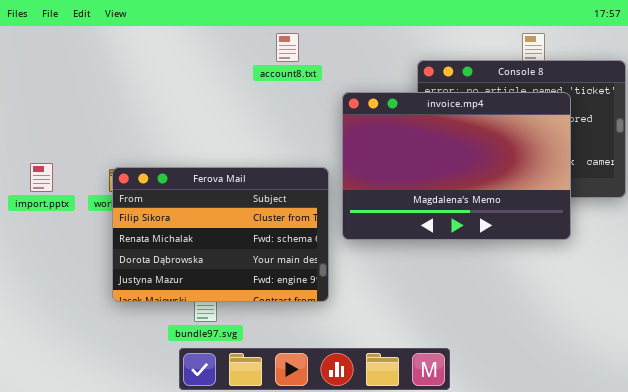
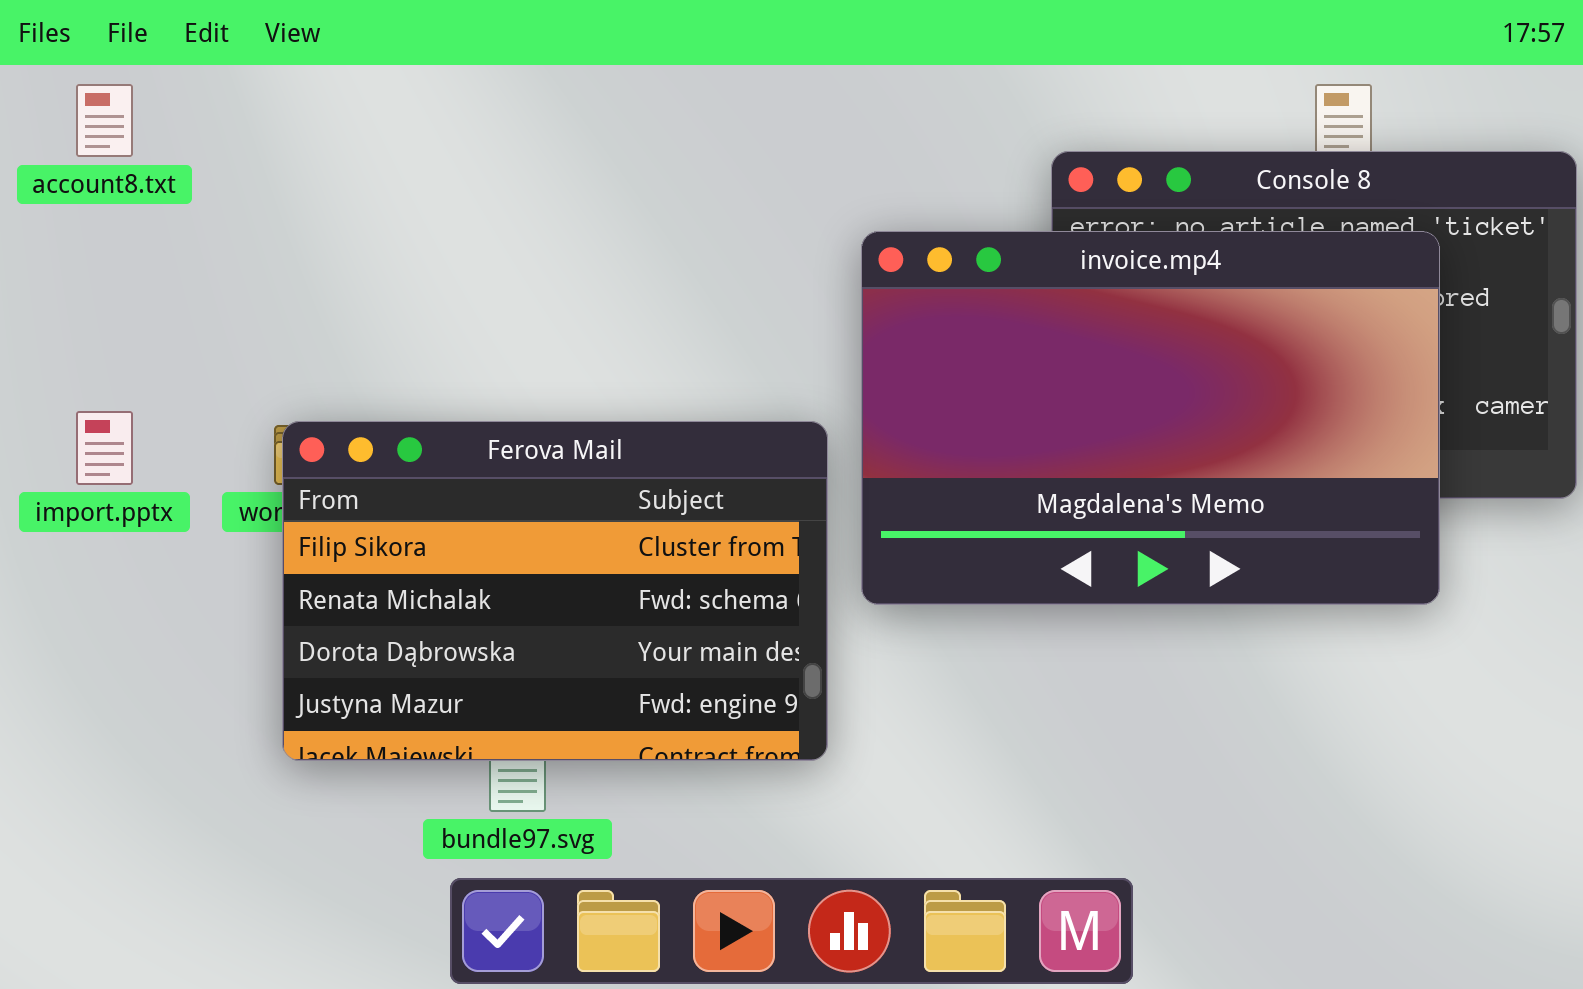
account8.txt: [276,33,299,62] -> [76,84,133,157], moved

